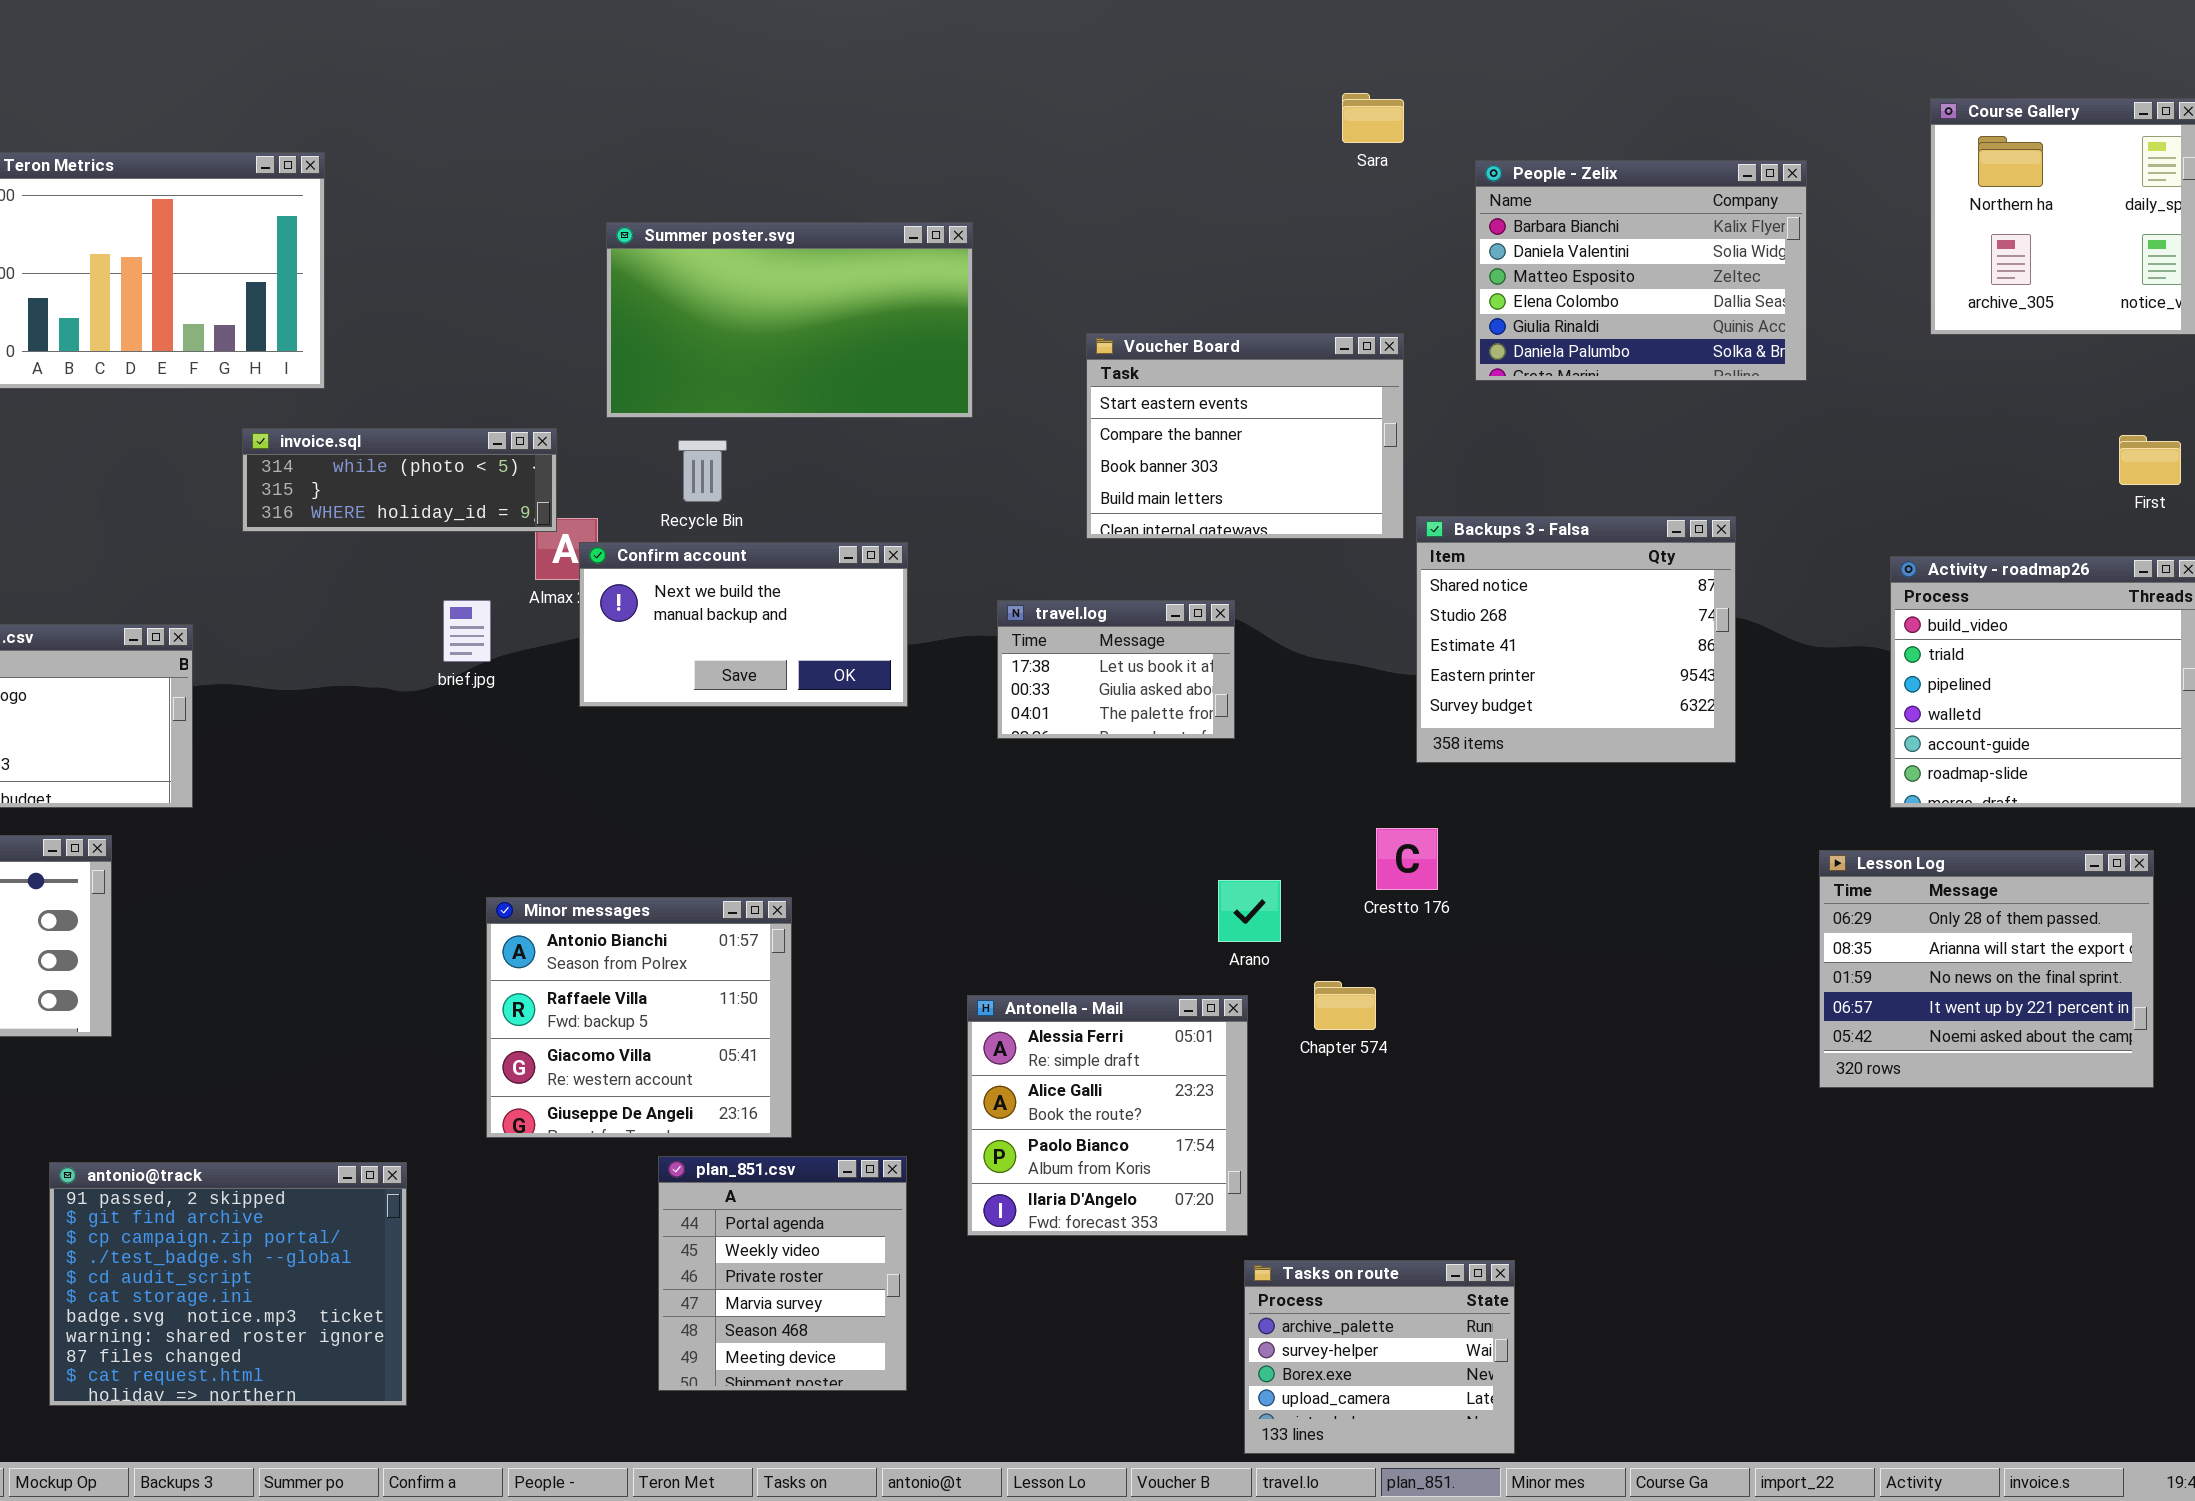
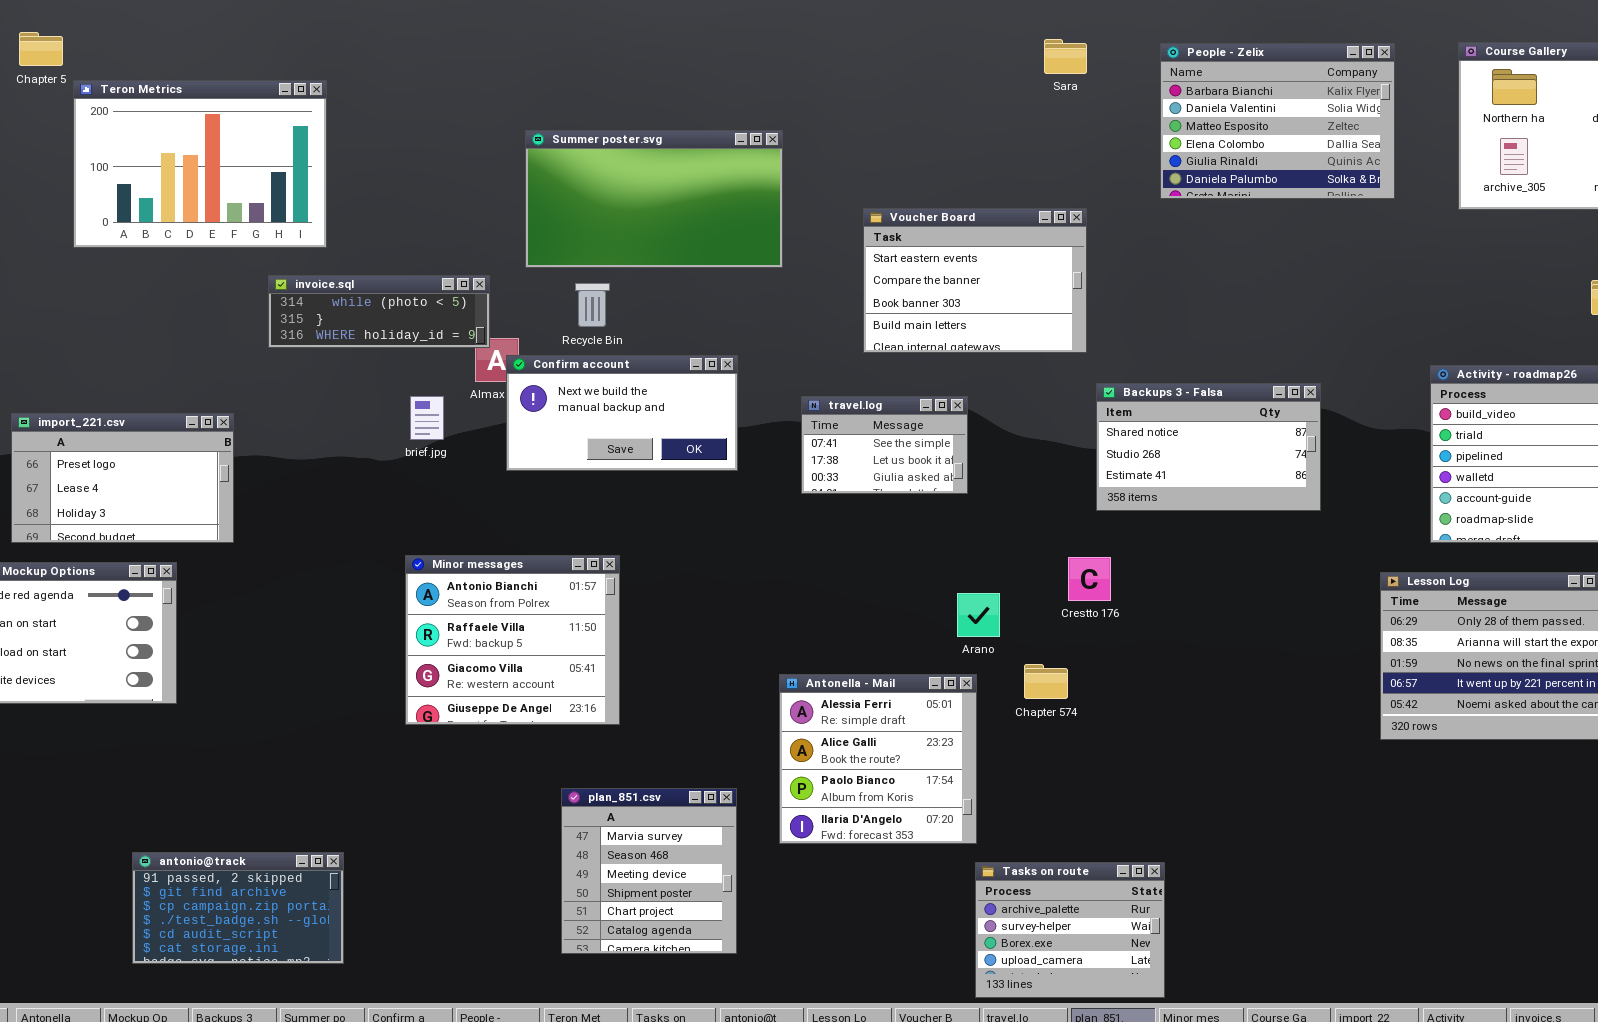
People - Zelix: [1475,160,1807,381] -> [1160,43,1395,199], moved
Backups 3 - Falsa: [1416,516,1736,763] -> [1096,383,1321,511], resized
travel.log: [997,600,1235,739] -> [801,396,968,494], scrolled up 1 row
Minor messages: [486,897,792,1138] -> [405,555,620,725], moved
plan_851.csv: [658,1156,907,1391] -> [561,788,737,954], scrolled down 3 rows
antonio@track: [49,1162,407,1406] -> [132,852,344,964], resized

